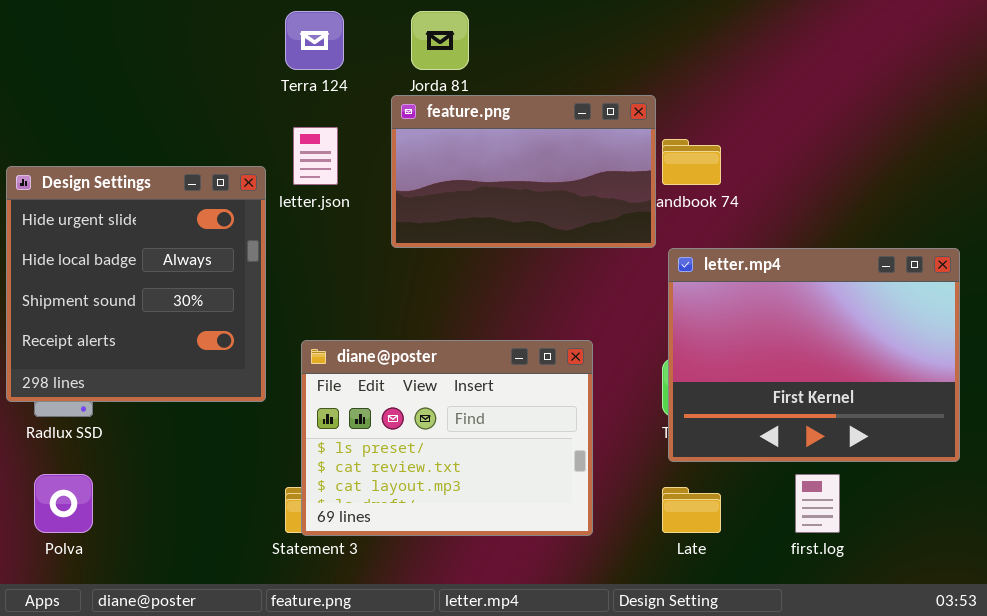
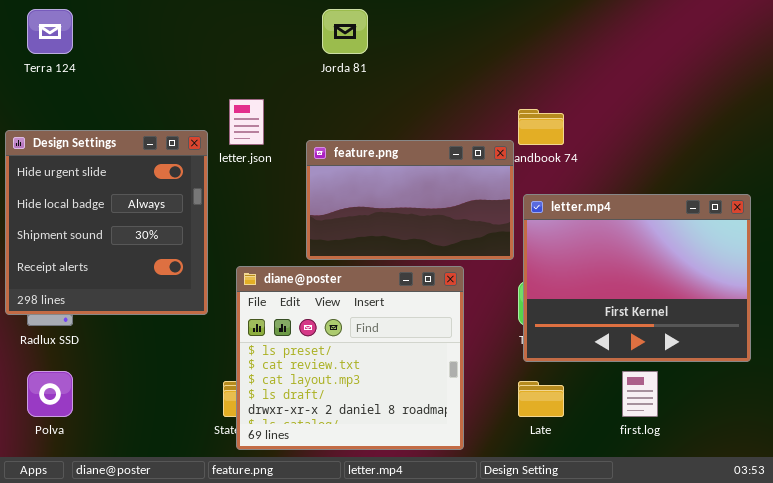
Terra 124: [285,11,344,70] -> [27,9,73,54], moved
feature.png: [391,95,656,248] -> [306,140,514,260], moved
diane@poster: [301,340,593,536] -> [236,266,464,450], resized

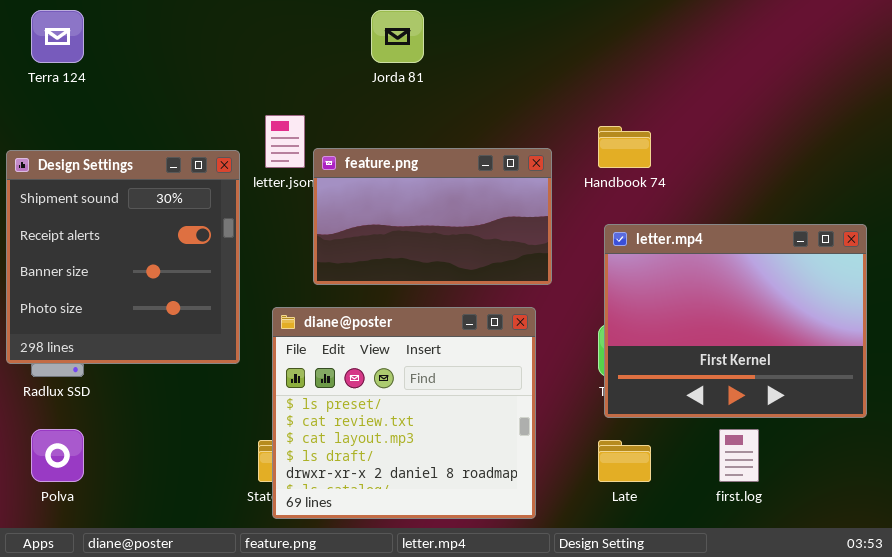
Design Settings: [5,130,208,315] -> [6,150,240,364], scrolled down 2 rows
feature.png: [306,140,514,260] -> [313,148,552,285], moved

